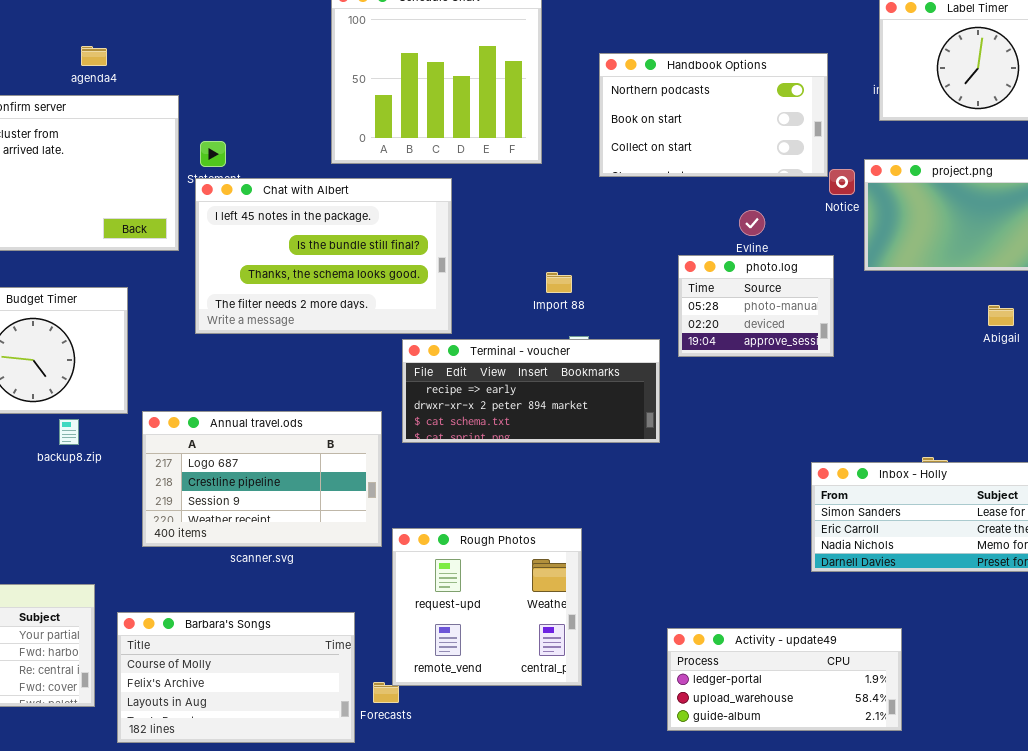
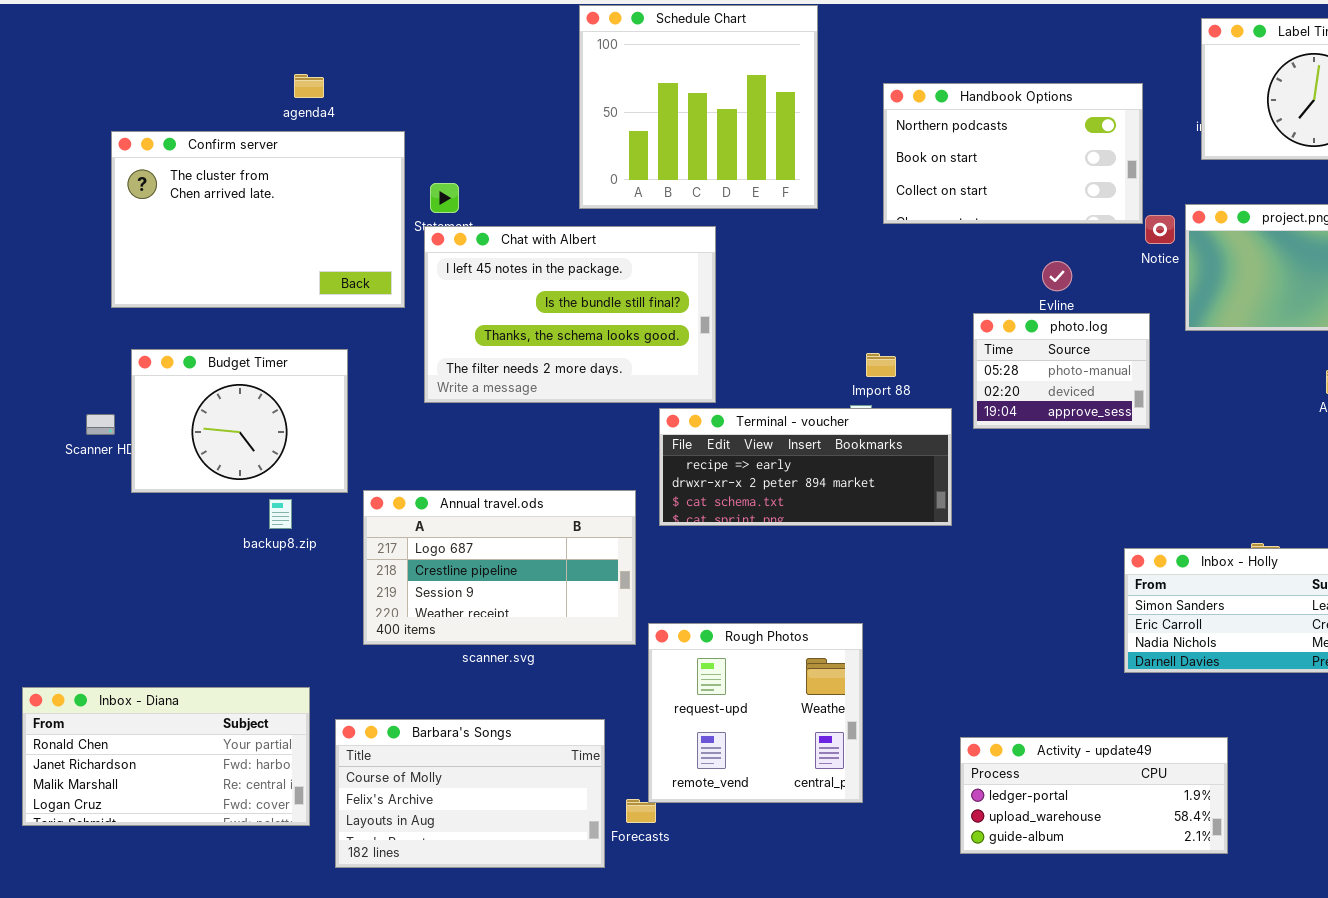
Import 88: [546,272,572,293] -> [866,353,896,377], moved

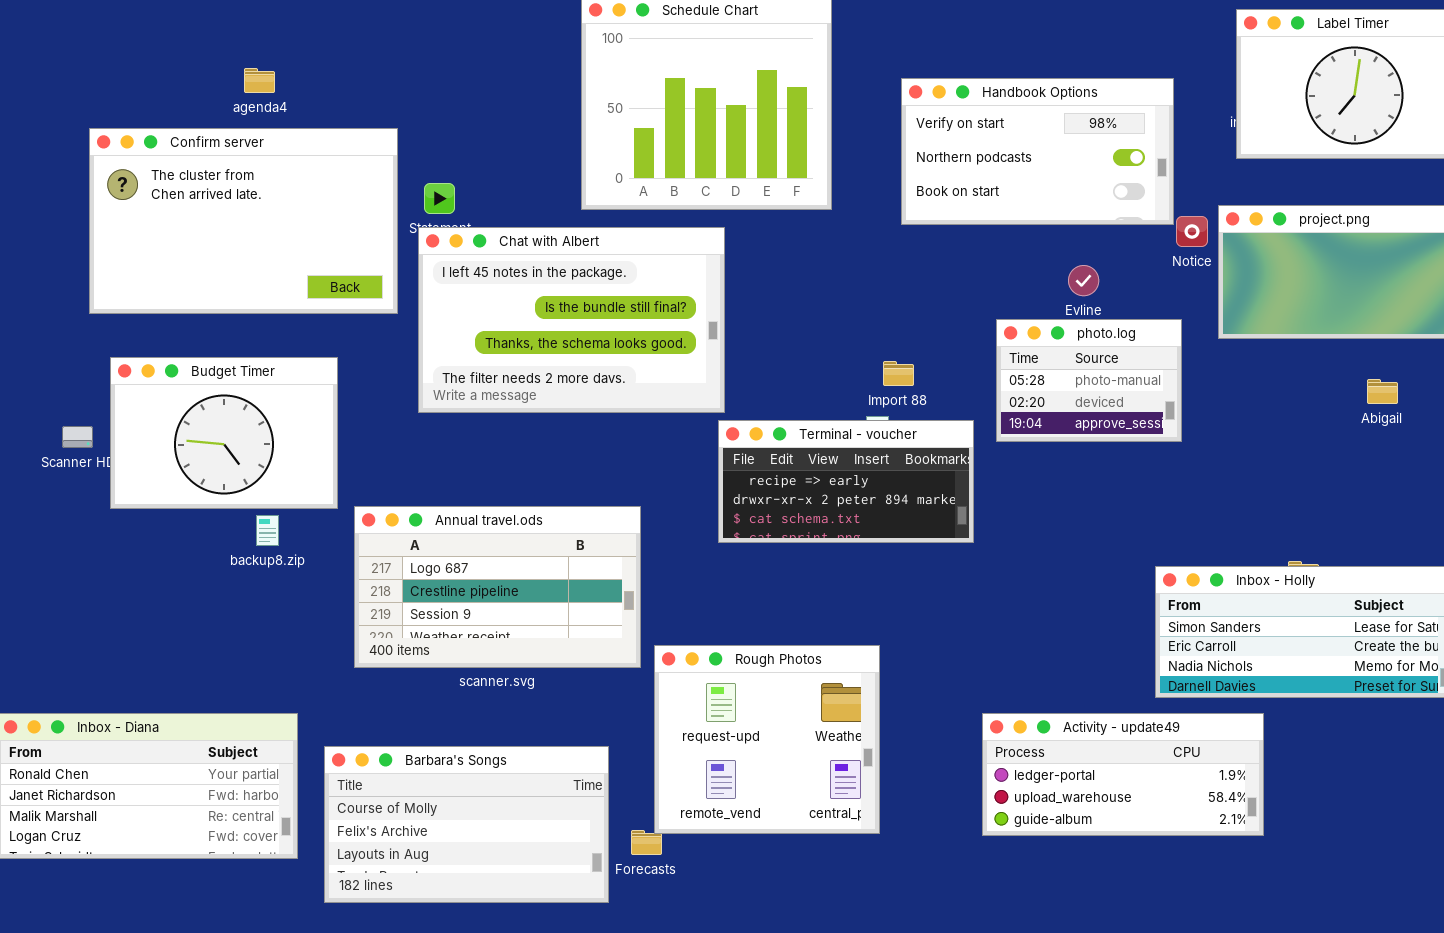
agenda4: [294,74,324,98] -> [244,68,275,93], moved
Handbook Options: [883,83,1143,224] -> [901,78,1174,225], scrolled up 1 row
Terminal - voucher: [659,408,952,526] -> [718,420,974,543], resized
Activity - update49: [960,737,1228,854] -> [982,713,1264,836], moved

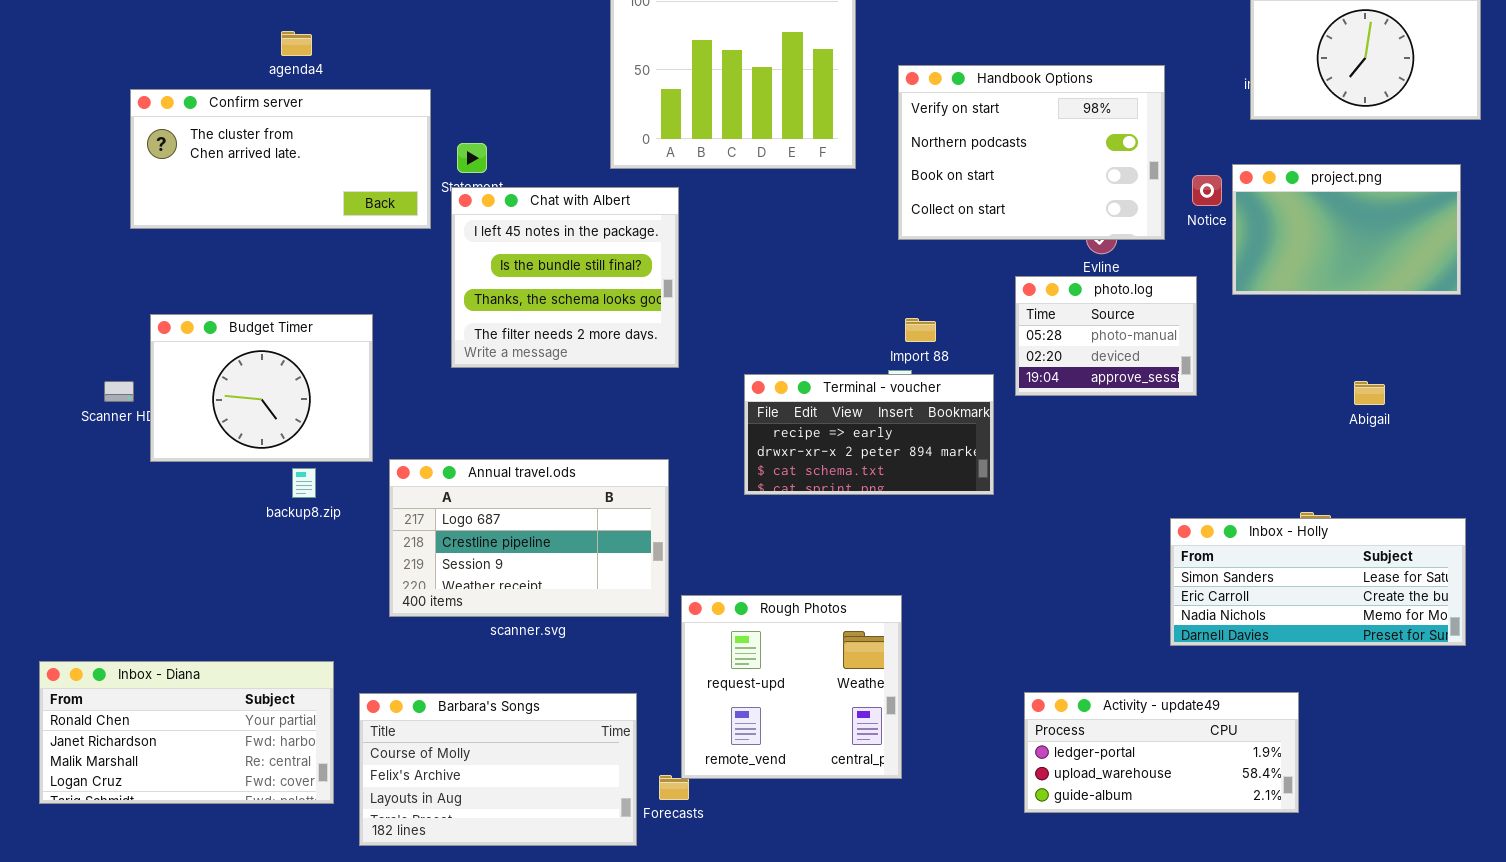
Handbook Options: [901,78,1174,225] -> [898,65,1165,240], moved, resized
Confirm server: [89,128,398,314] -> [130,89,431,229], resized
Chat with Albert: [418,227,725,413] -> [451,187,679,368], resized
Abigail: [1367,379,1398,404] -> [1354,381,1385,405], moved
Activity - update49: [982,713,1264,836] -> [1024,692,1299,813], moved

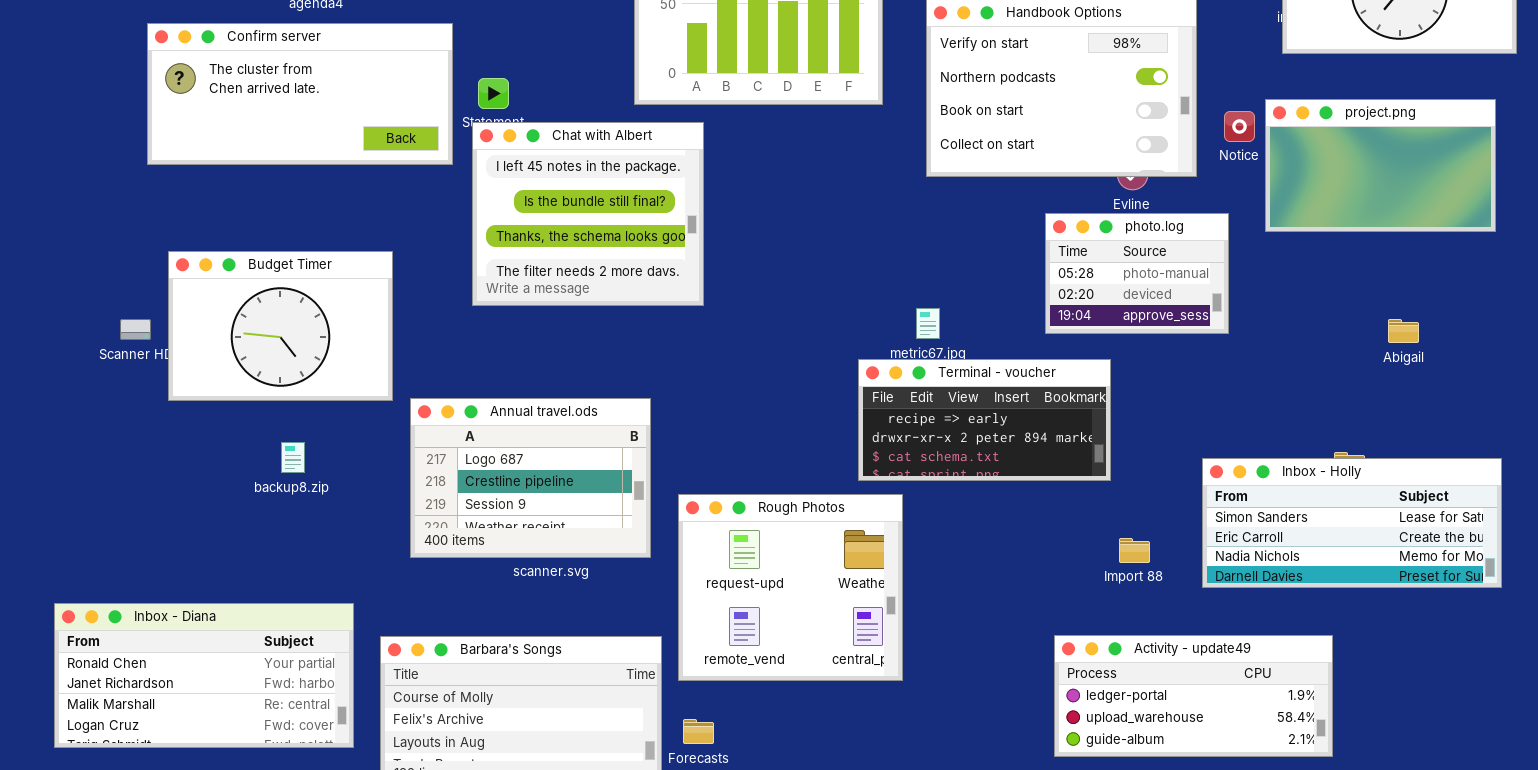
Import 88: [905,318,936,342] -> [1119,538,1150,563], moved
Terminal - voucher: [744,374,994,495] -> [858,359,1111,481], moved
Annual travel.ods: [389,459,669,617] -> [410,398,651,558], resized
backup8.zip: [292,468,316,498] -> [281,442,305,473], moved
Rough Photos: [681,595,902,779] -> [678,494,903,681], moved

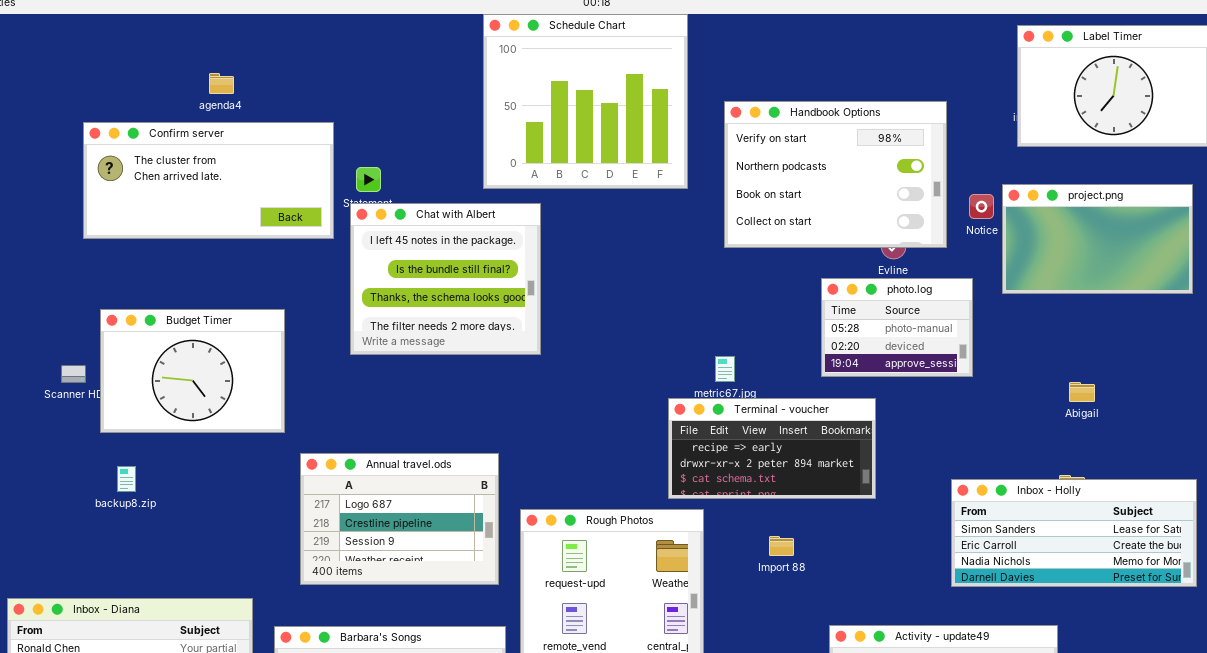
Abigail: [1388,319,1419,343] -> [1069,382,1095,402], moved
Annual travel.ods: [410,398,651,558] -> [300,453,499,585], moved
backup8.zip: [281,442,305,473] -> [117,466,136,492], moved
Import 88: [1119,538,1150,563] -> [769,536,794,556], moved

